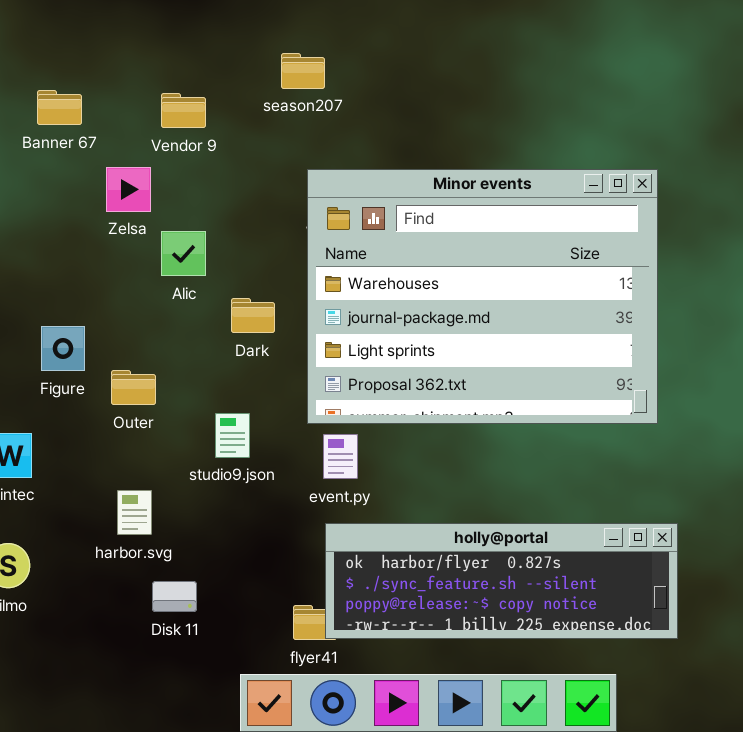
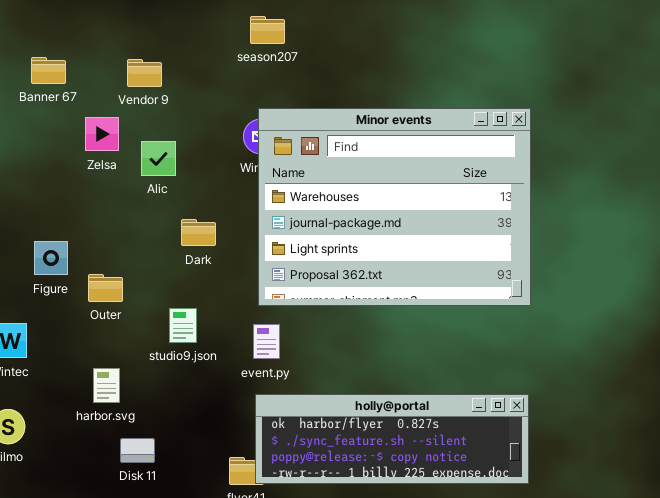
season207: [281,53,325,89] -> [250,16,285,44], moved
Minor events: [307,169,658,424] -> [258,108,531,306], moved
Alic: [161,231,206,276] -> [141,141,176,176], moved

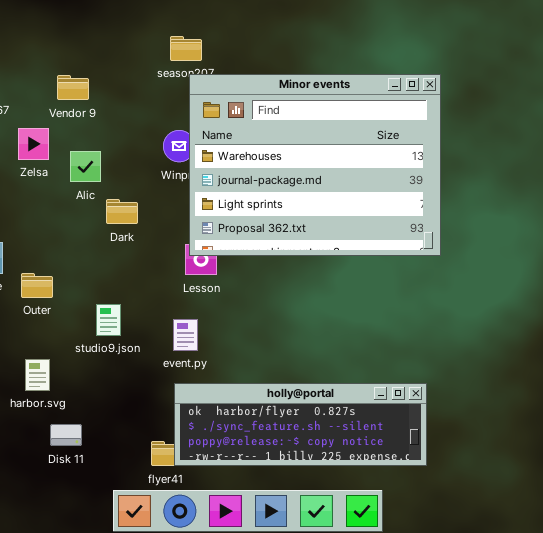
Minor events: [258,108,531,306] -> [189,74,441,256], moved
Dark: [181,219,216,246] -> [106,199,138,224], moved

